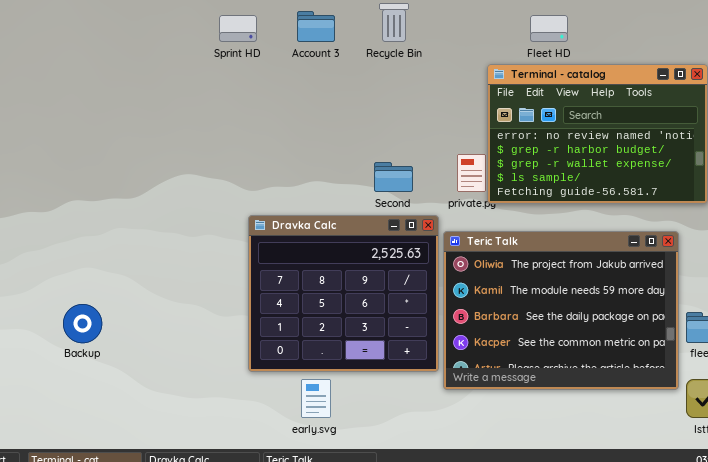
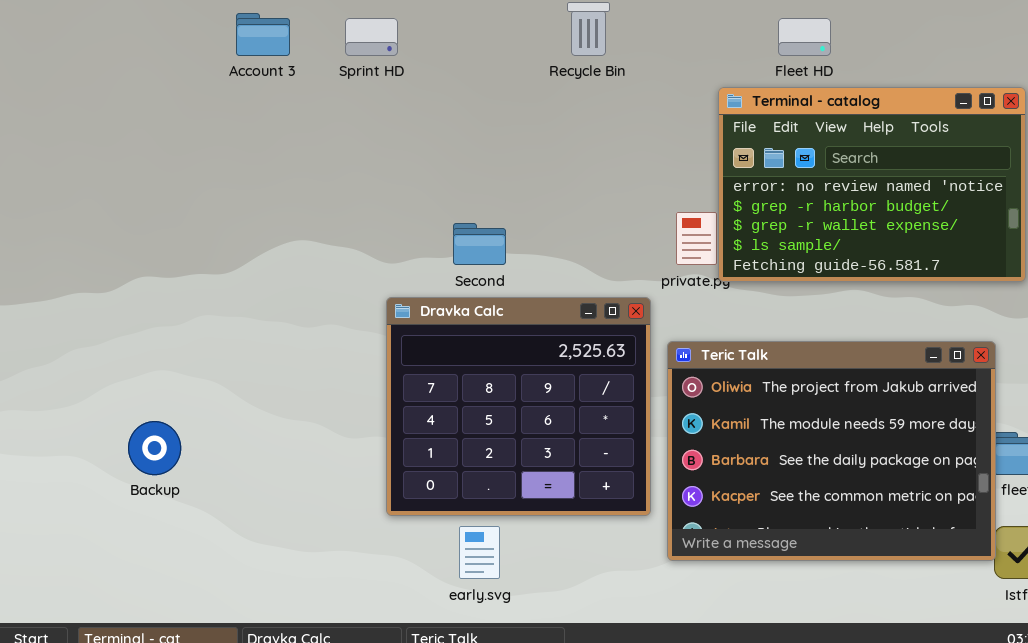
Account 3: [297,11,335,42] -> [236,13,290,56], moved
Second: [374,162,413,192] -> [453,223,506,265], moved
Teric Talk: [443,231,679,390] -> [667,341,996,561], moved

